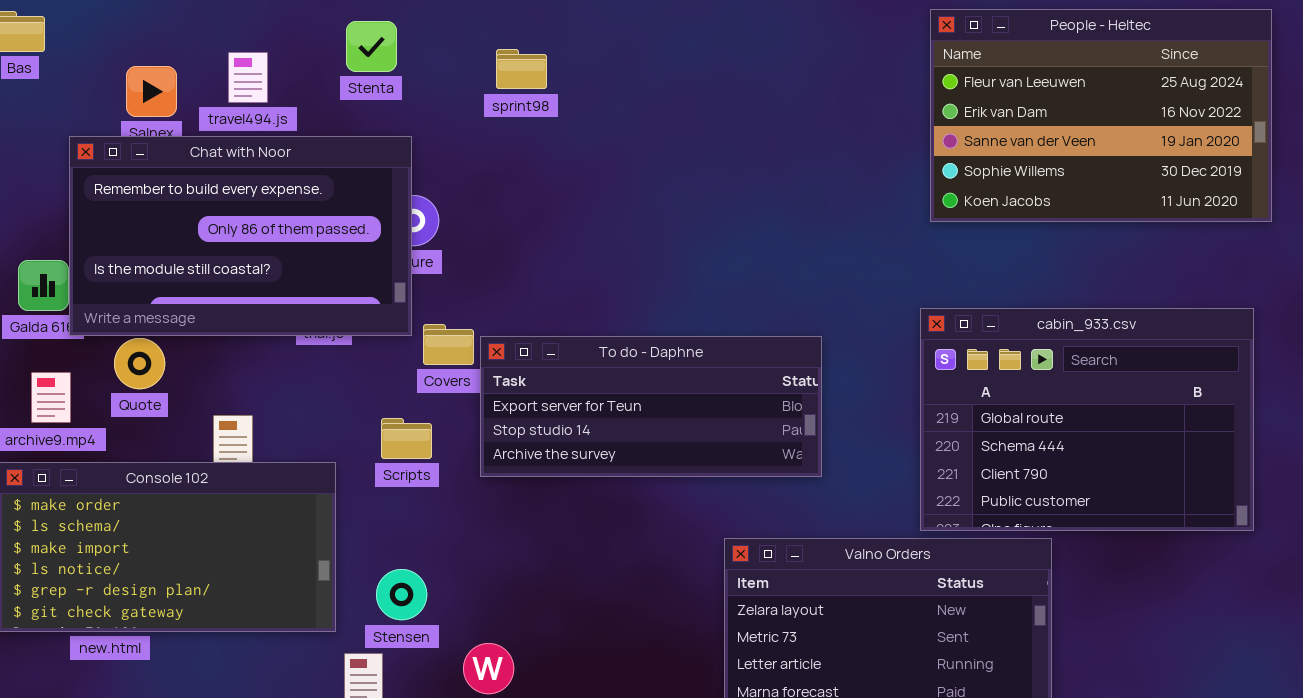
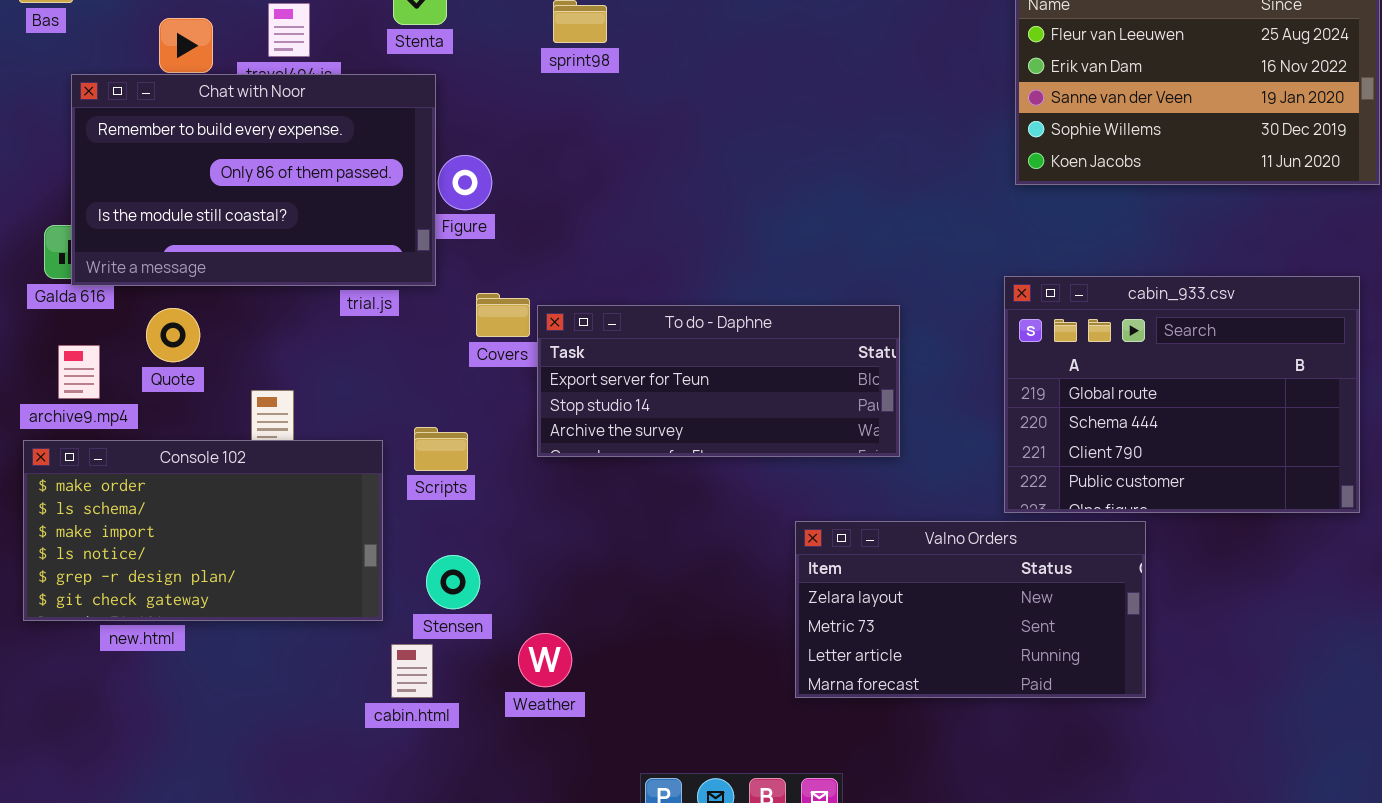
Chat with Noor: [69,136,412,336] -> [71,74,436,286], moved
Scripts: [381,418,432,459] -> [414,427,468,471], moved

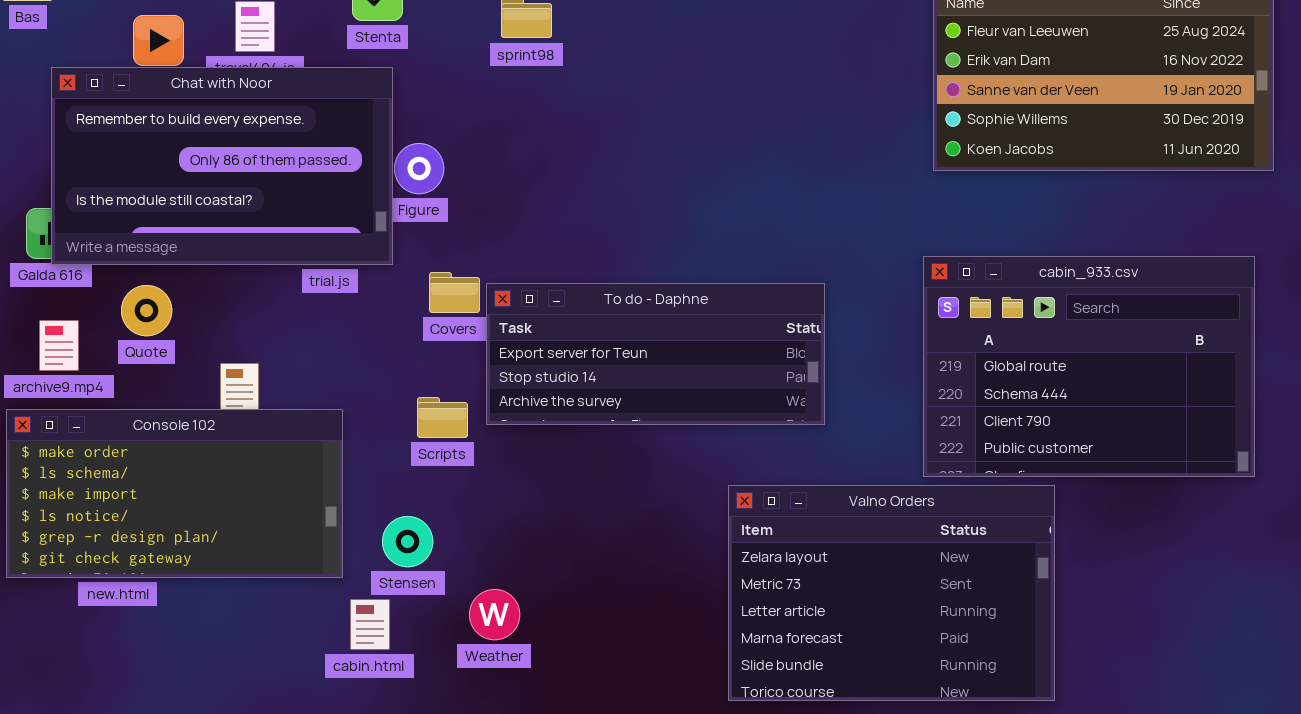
Scripts: [414,427,468,471] -> [417,397,468,438], moved
Valno Orders: [795,521,1146,698] -> [728,485,1055,701], resized

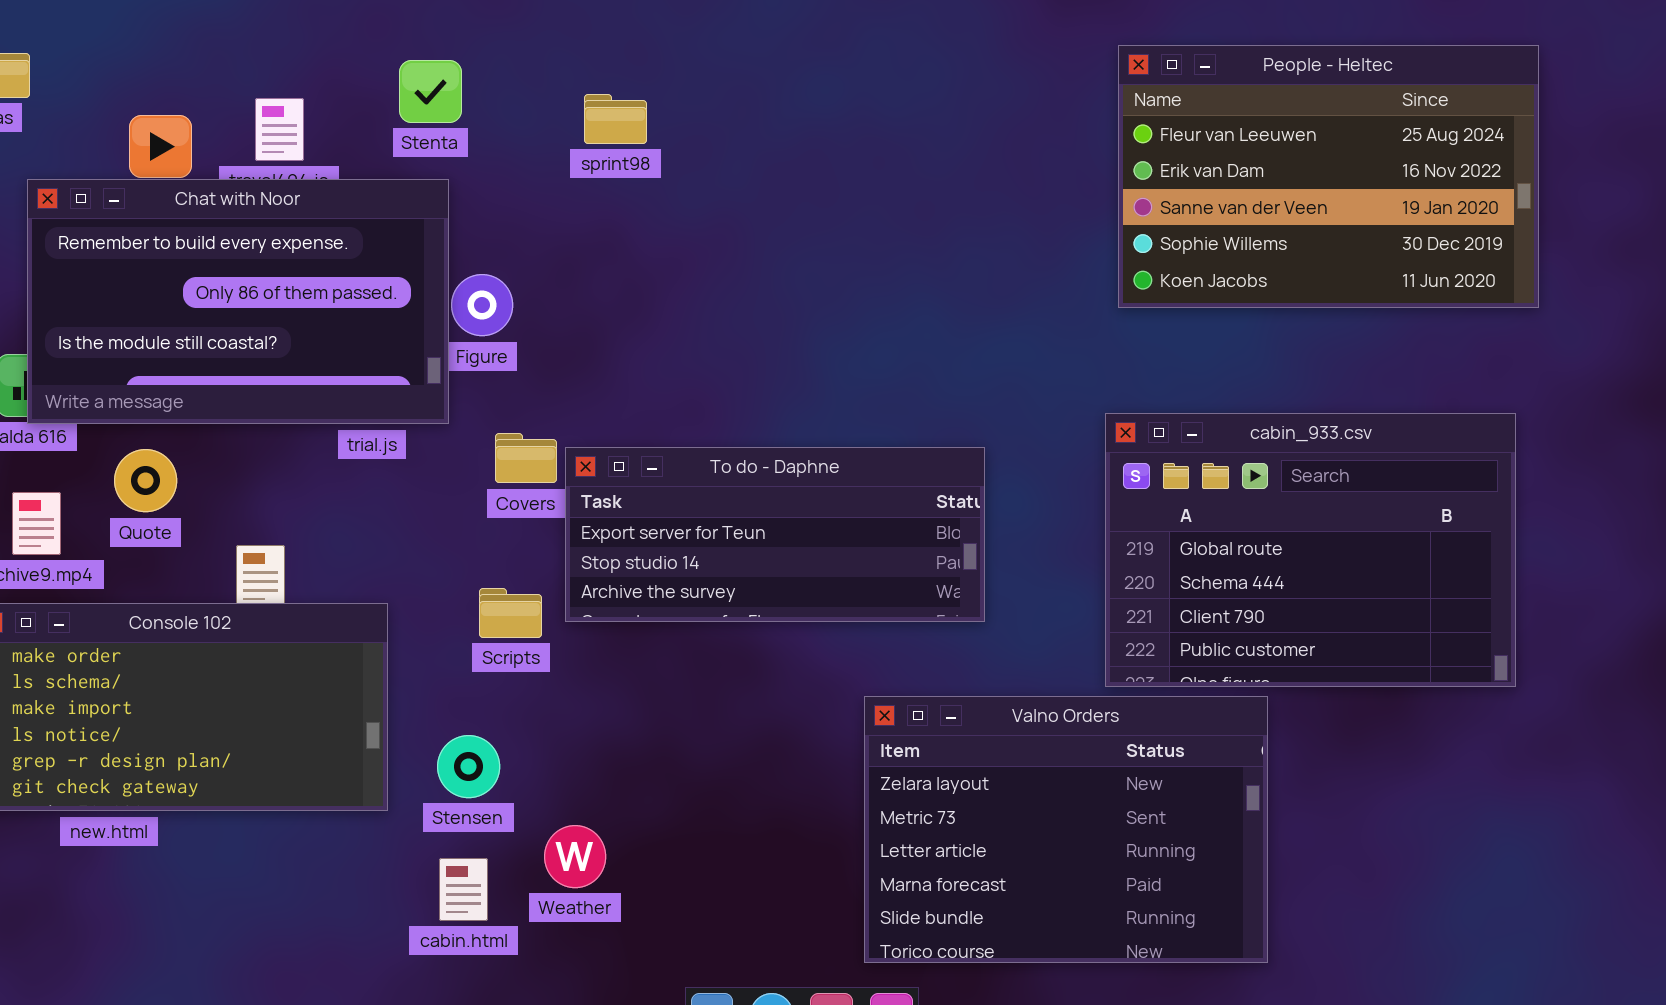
cabin.html: [350,599,390,650] -> [439,858,488,921], moved

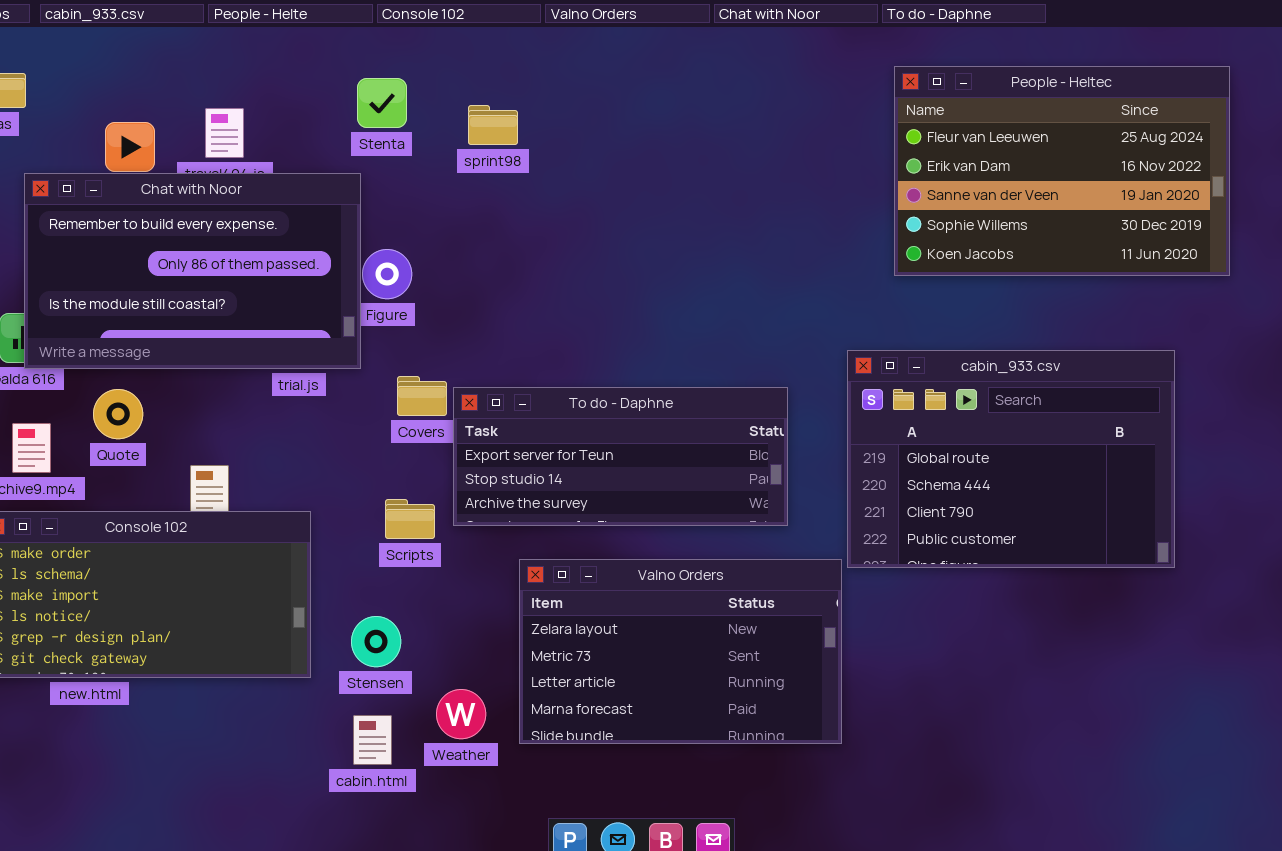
Stenta: [399,60,462,123] -> [357,78,407,128], moved
cabin_933.csv: [1105,413,1516,687] -> [847,350,1175,568], moved
Valno Orders: [864,696,1268,963] -> [519,559,842,744], moved, resized

